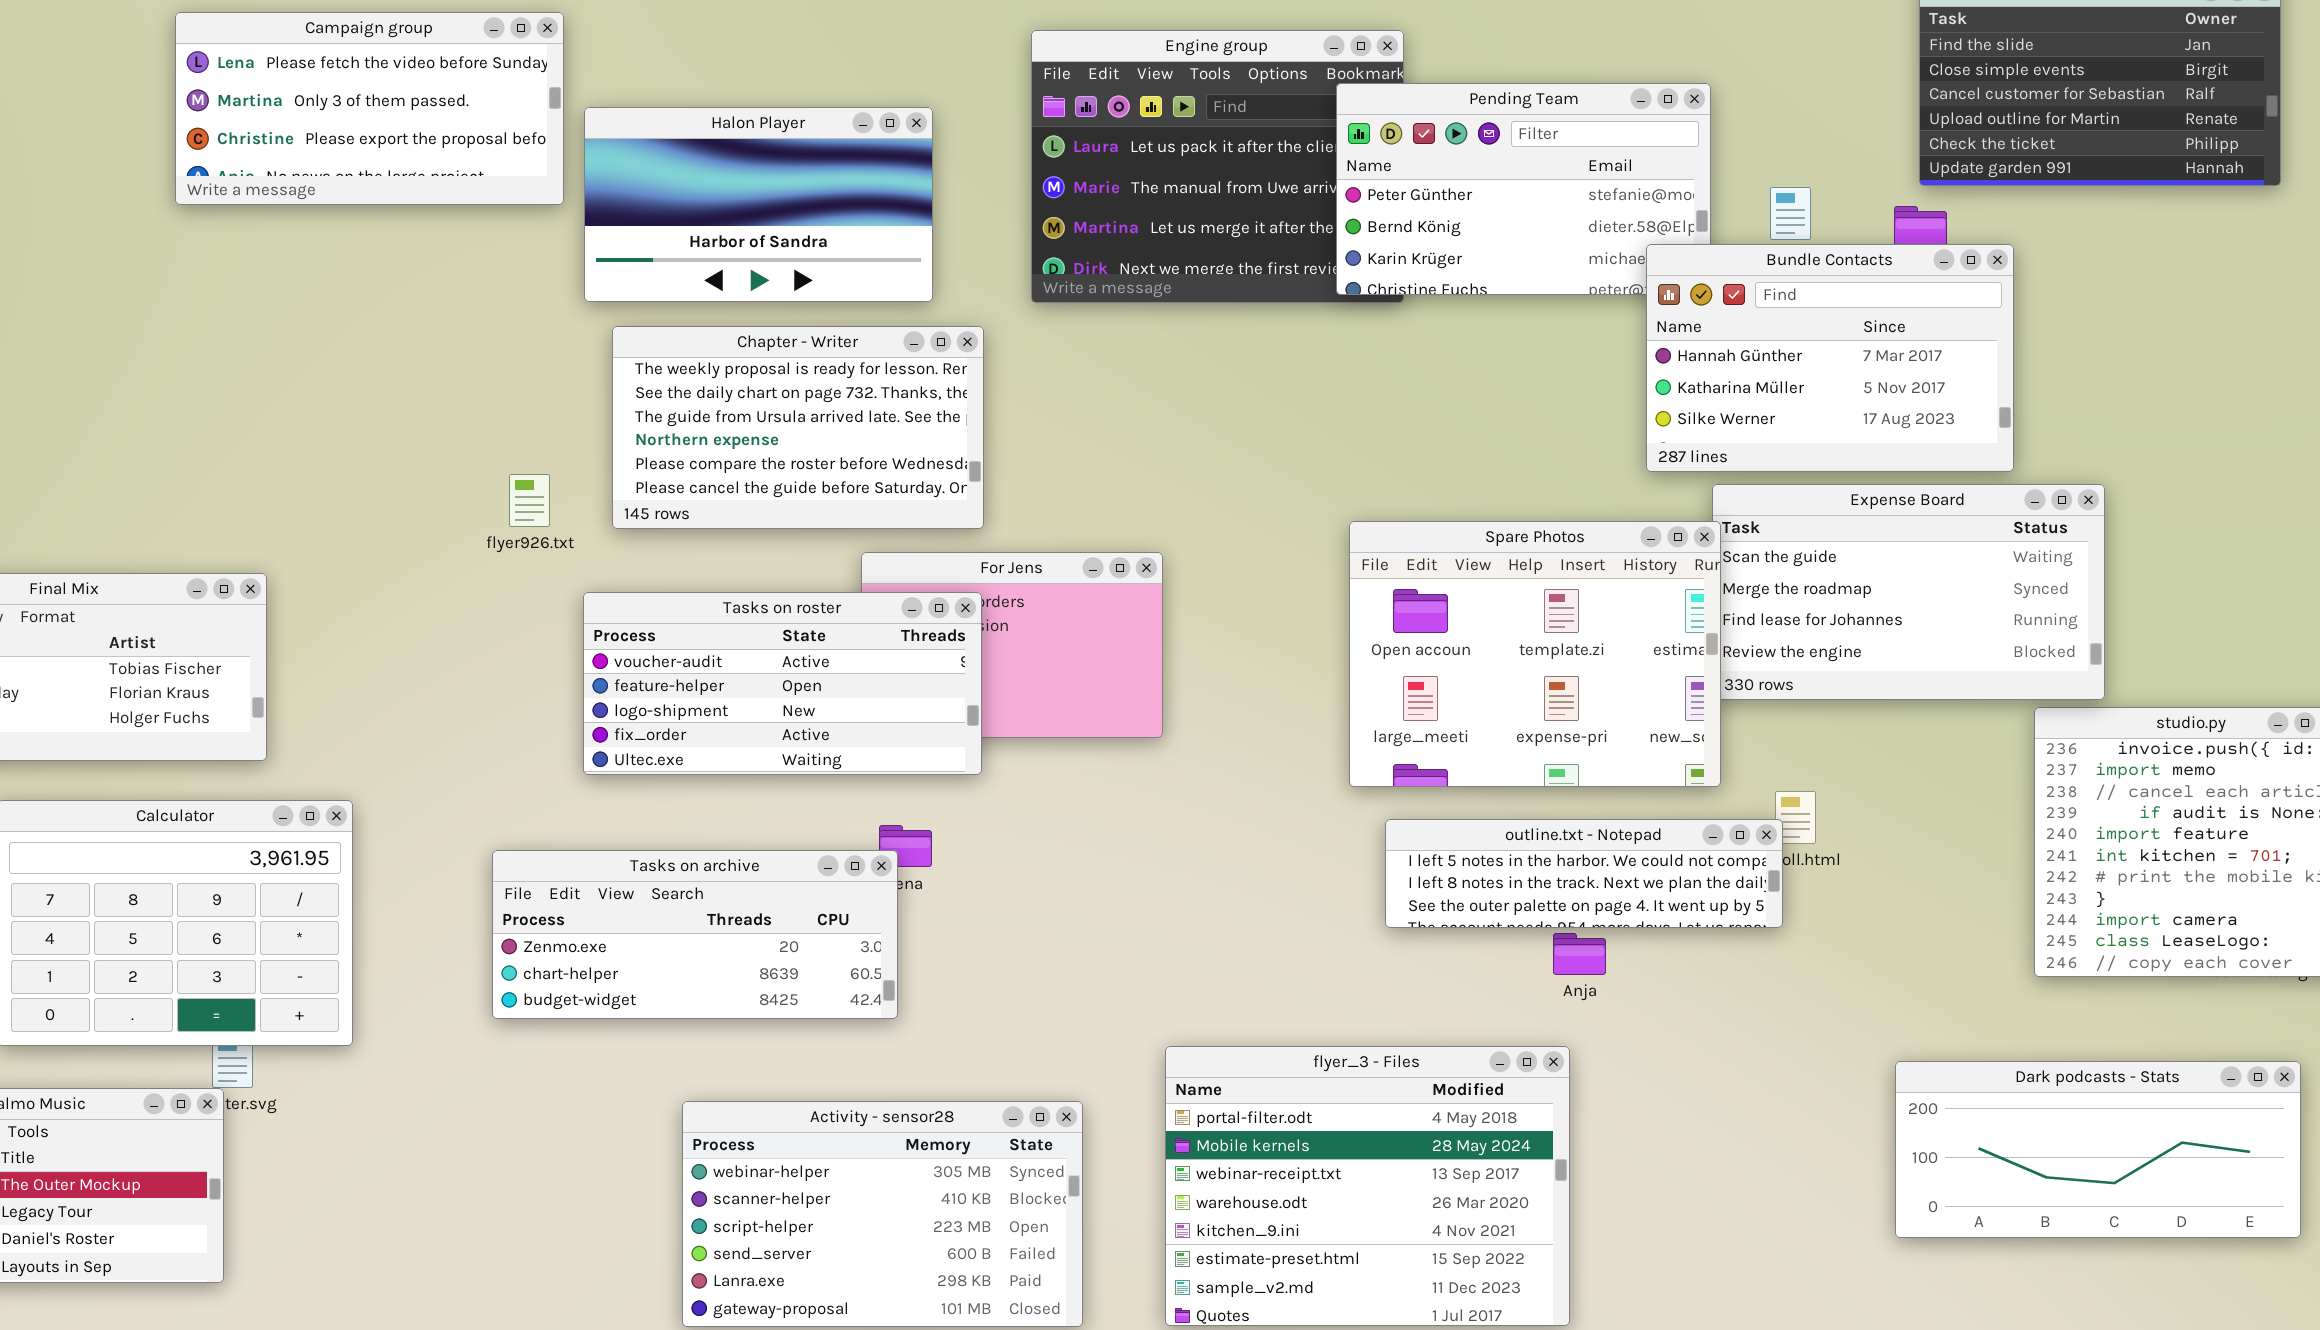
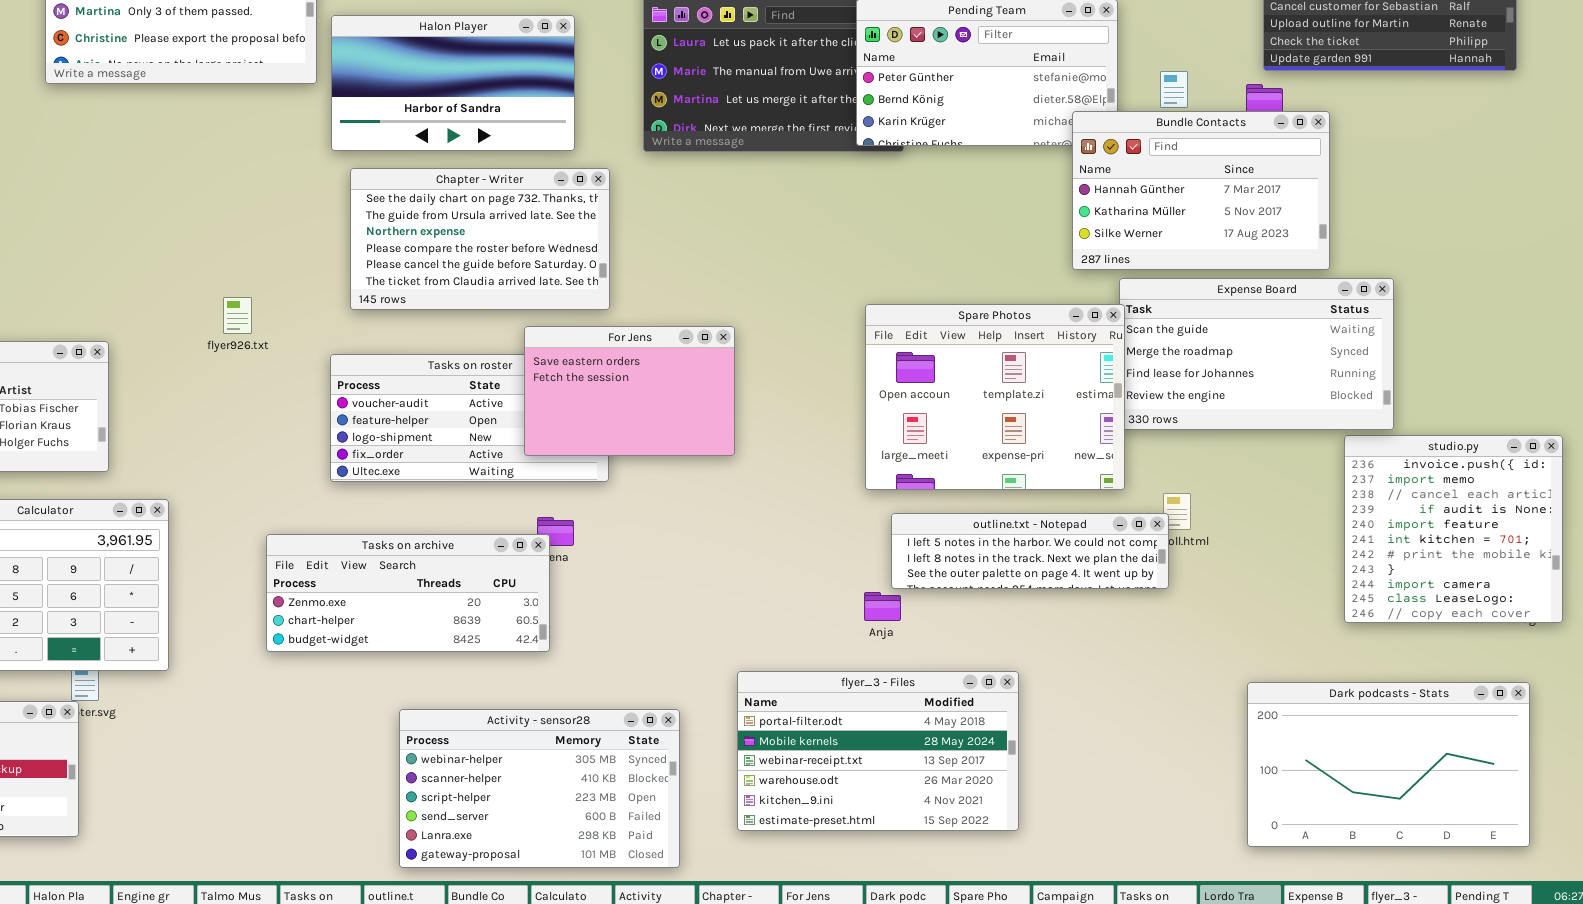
Chapter - Writer: [612,326,984,529] -> [350,168,610,310], scrolled down 1 row
flyer926.txt: [509,474,550,527] -> [223,297,252,334], moved
For Jens: [861,552,1163,738] -> [524,326,735,456], raised
Anja: [1553,933,1606,975] -> [864,592,901,621], moved
flyer_3 - Files: [1165,1046,1570,1326] -> [737,671,1019,831], resized
Dark podcasts - Stats: [1895,1061,2301,1238] -> [1247,682,1530,847], resized

